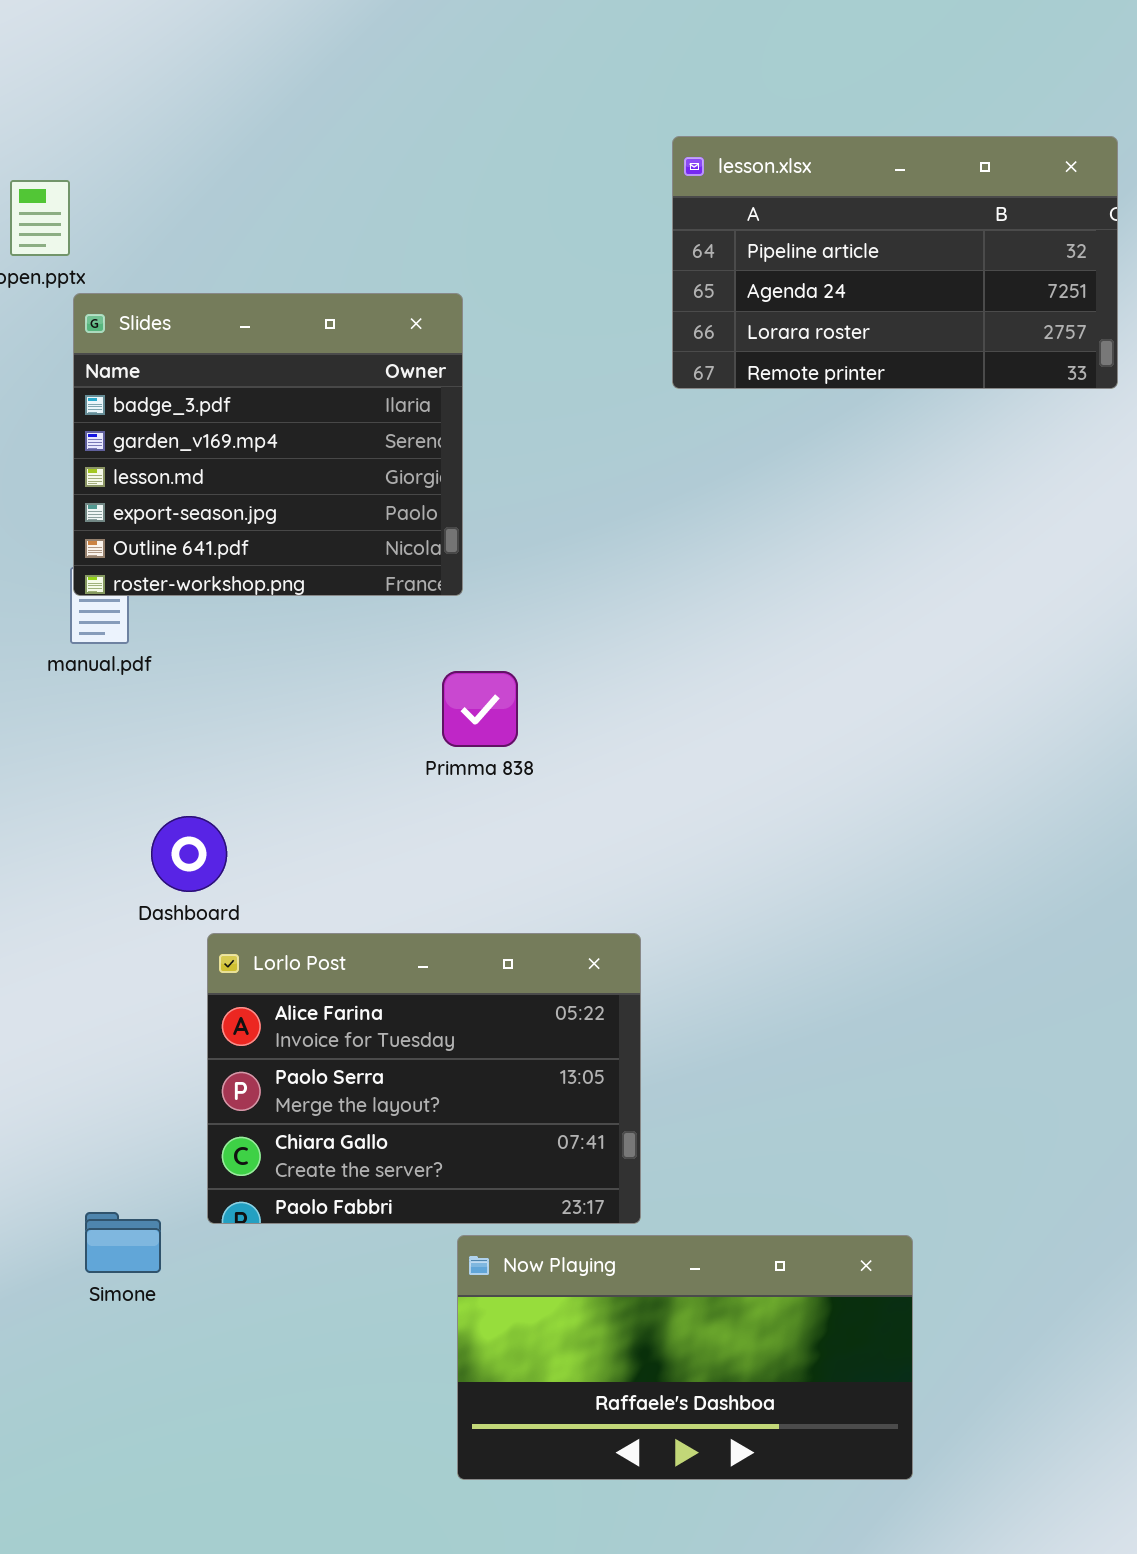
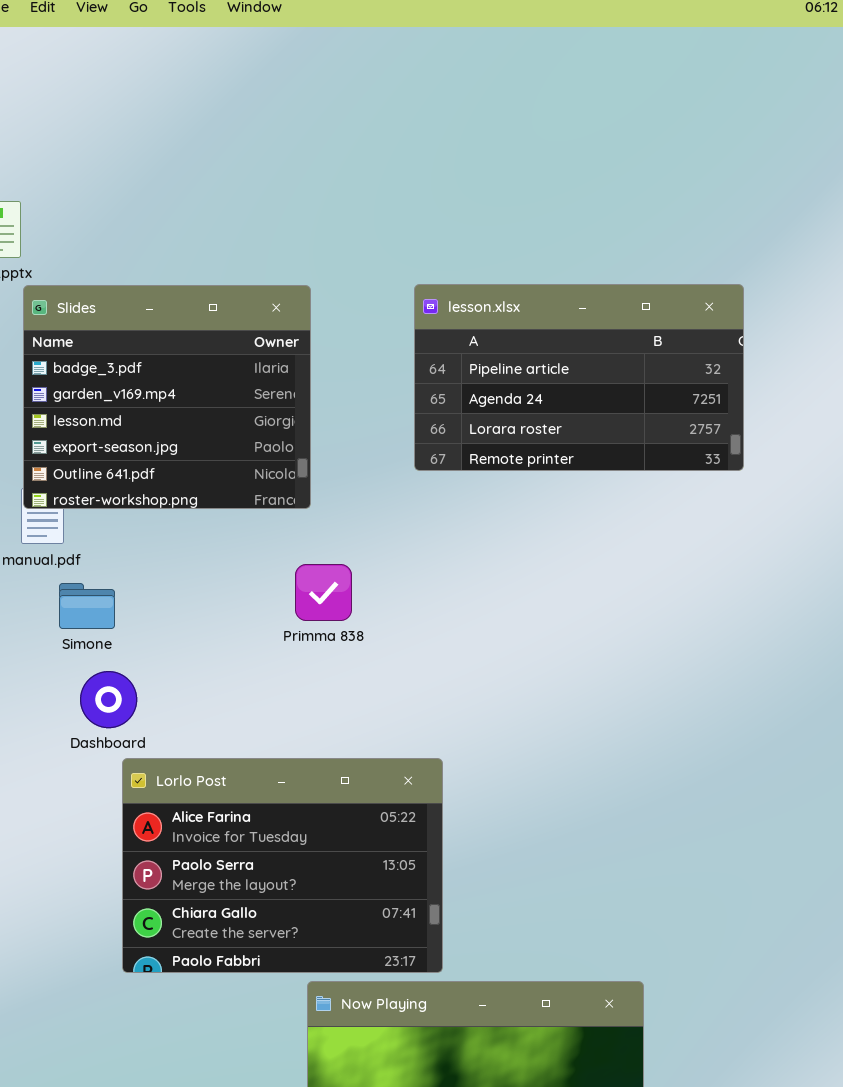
lesson.xlsx: [672,136,1118,389] -> [414,284,744,471], moved
Simone: [85,1212,161,1273] -> [59,583,115,629], moved

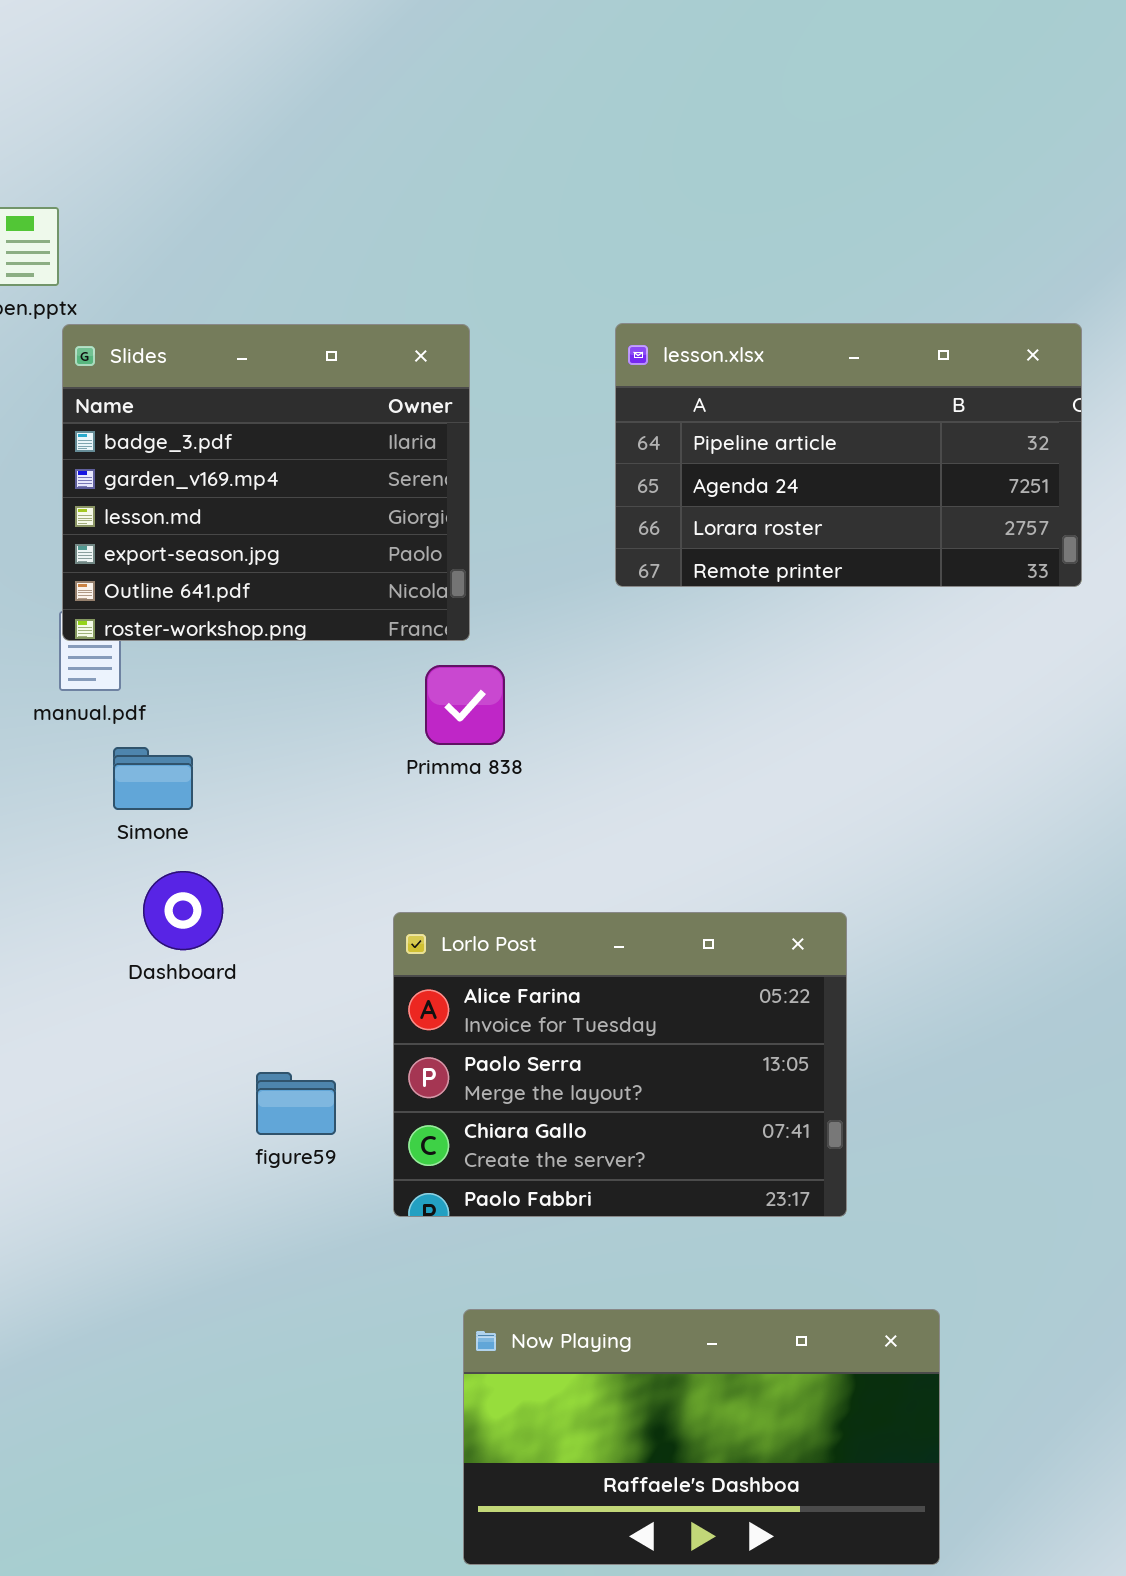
Primma 838: [295,564,352,621] -> [425,665,505,745], moved
Lorlo Post: [122,758,443,973] -> [393,912,847,1217], moved

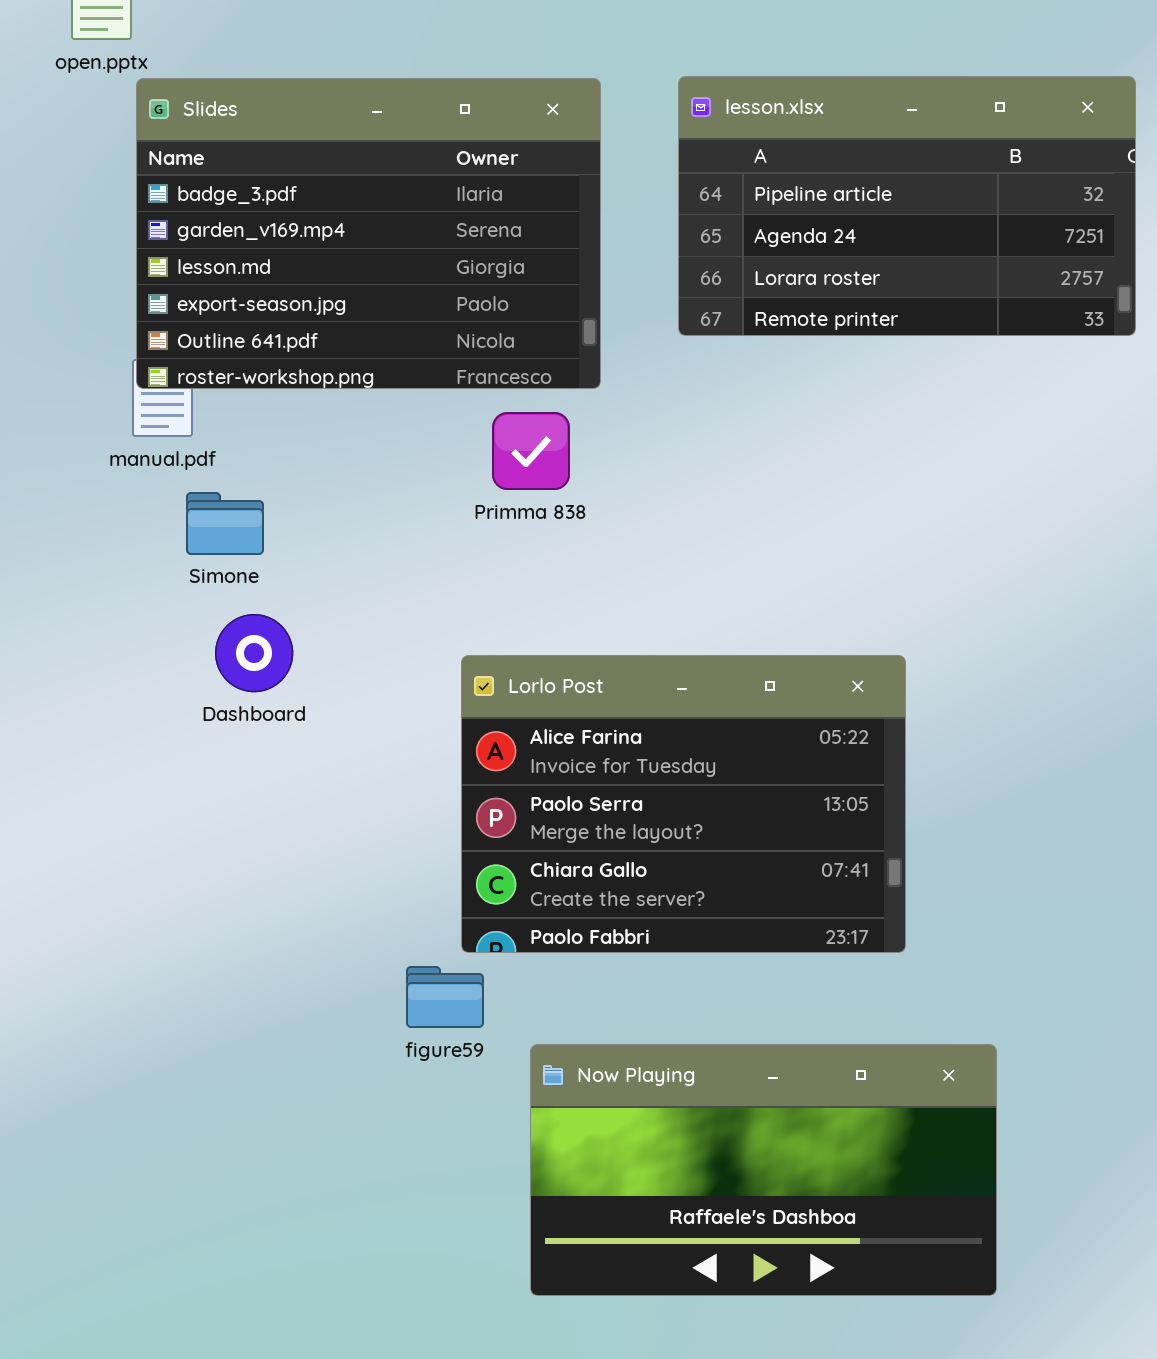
Slides: [62,324,470,641] -> [136,78,601,389], resized
figure59: [256,1072,336,1135] -> [406,966,484,1028], moved

